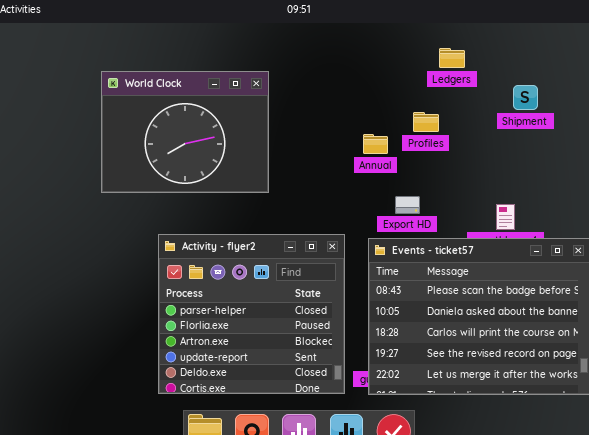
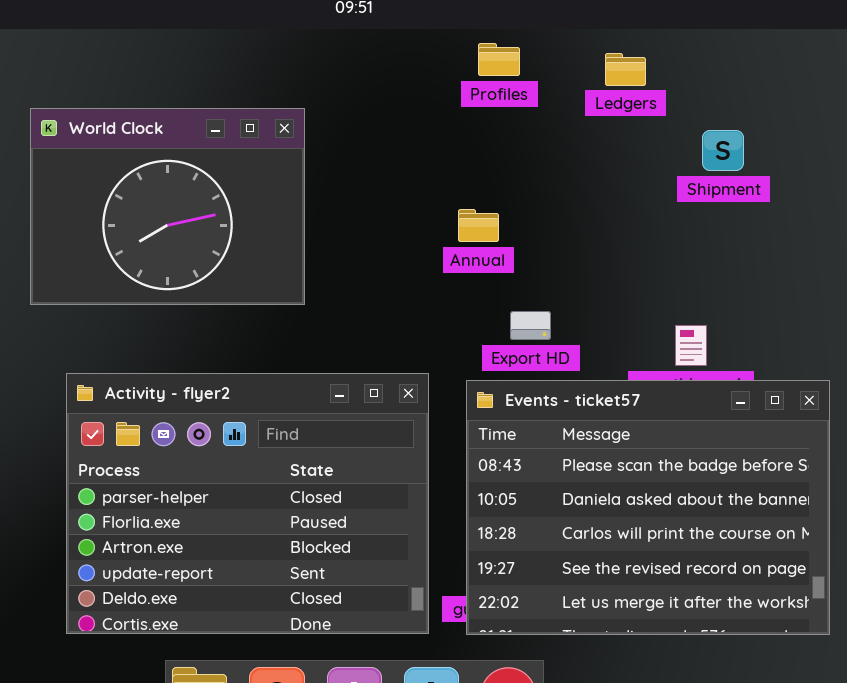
Ledgers: [439,48,465,68] -> [605,53,646,86], moved
Profiles: [413,112,439,132] -> [478,43,520,76], moved
Activity - flyer2: [158,234,345,394] -> [66,373,429,634], resized

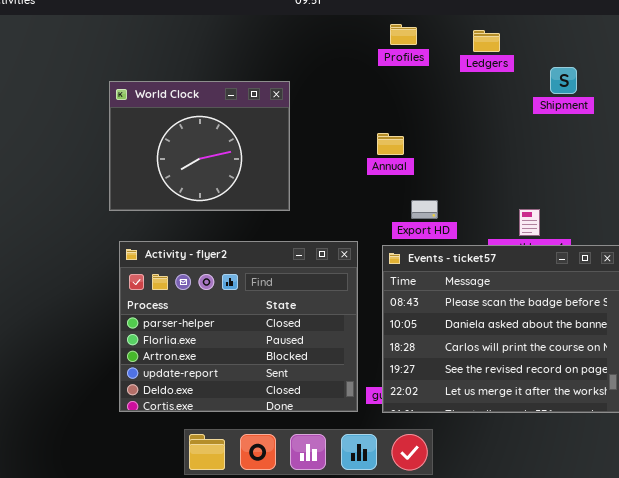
World Clock: [30,108,305,305] -> [109,81,290,211], moved
Shipment: [702,130,744,171] -> [550,67,577,94], moved

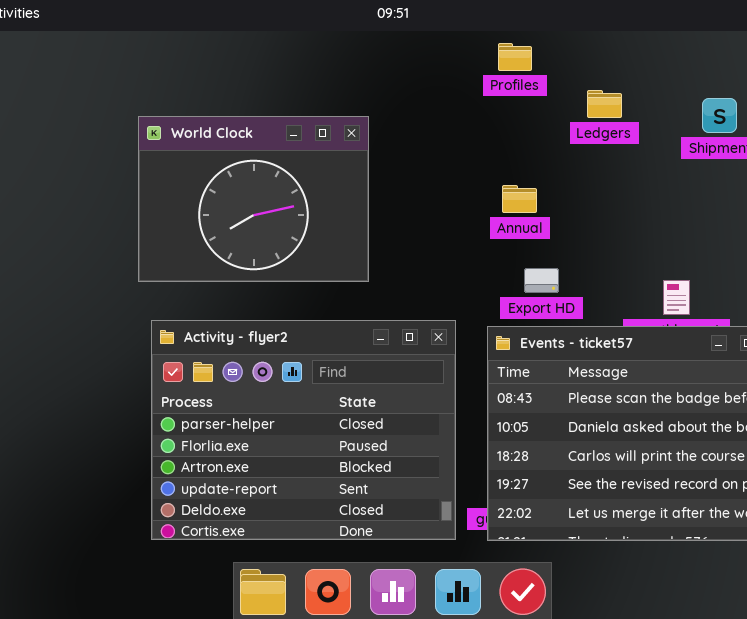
Ledgers: [473,30,500,52] -> [587,90,622,118], moved
Annual: [377,133,404,155] -> [502,185,537,213], moved

